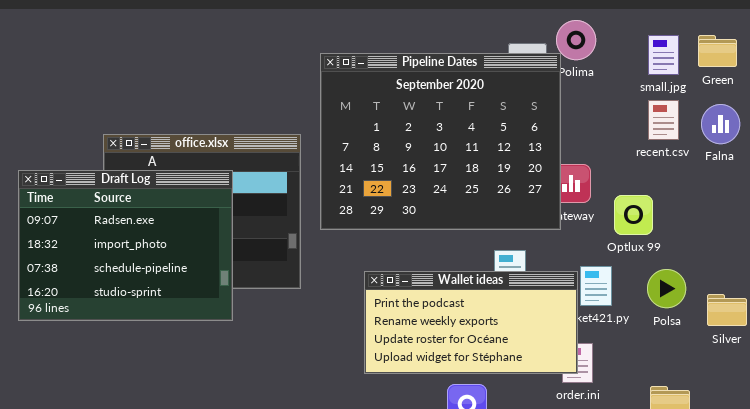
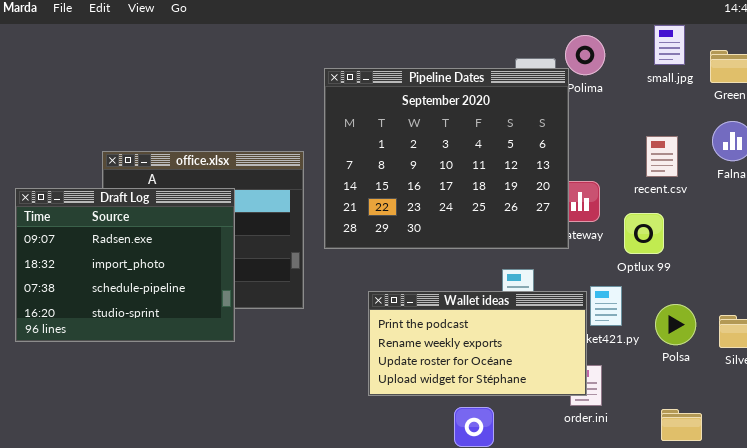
small.jpg: [648,35,679,75] -> [654,25,685,65], moved
recent.csv: [648,100,679,140] -> [646,136,678,177], moved
Polsa: [647,269,686,308] -> [655,304,696,345], moved

